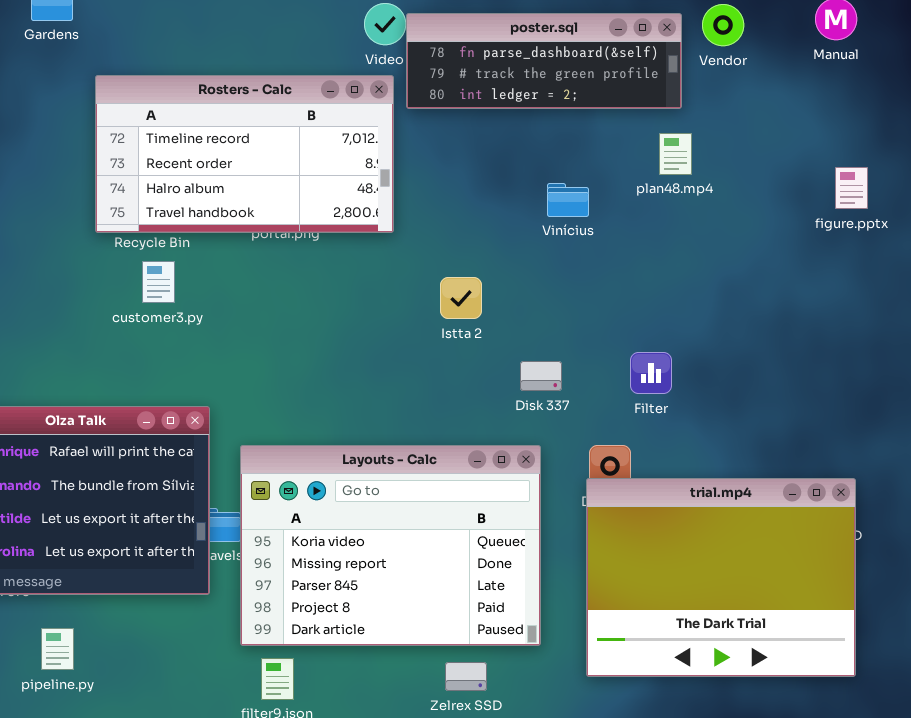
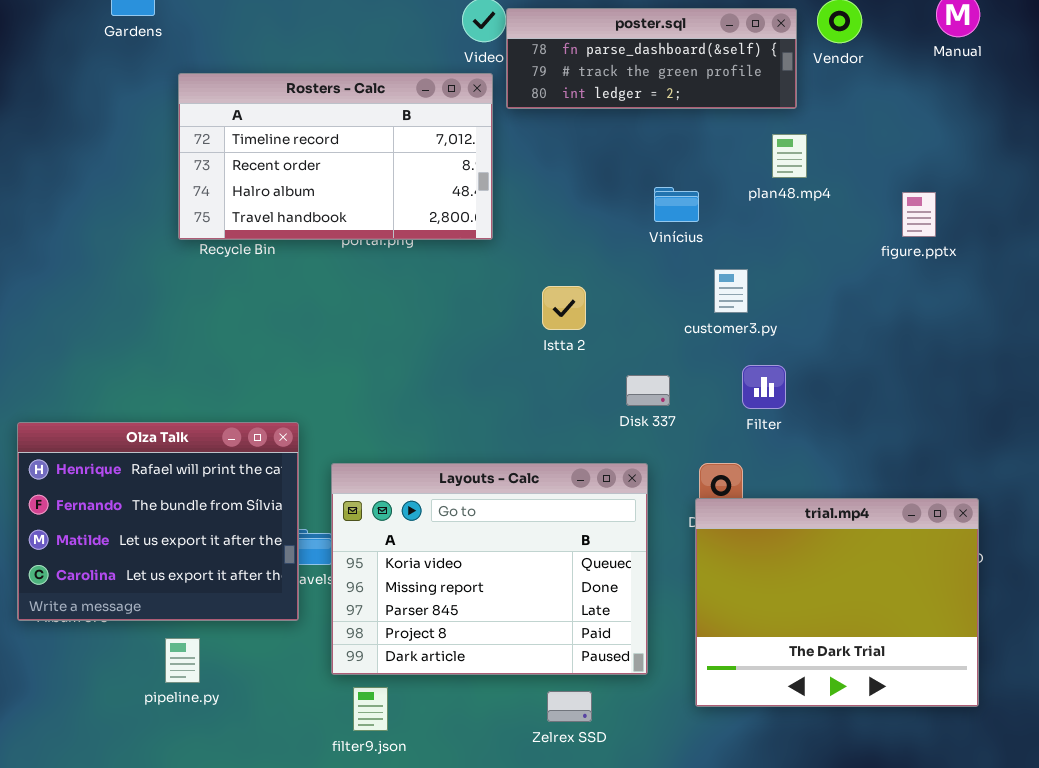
figure.pptx: [835,167,868,209] -> [902,192,936,237], moved
customer3.py: [142,261,175,303] -> [714,269,748,313], moved
pipeline.py: [41,628,74,670] -> [165,638,200,683], moved

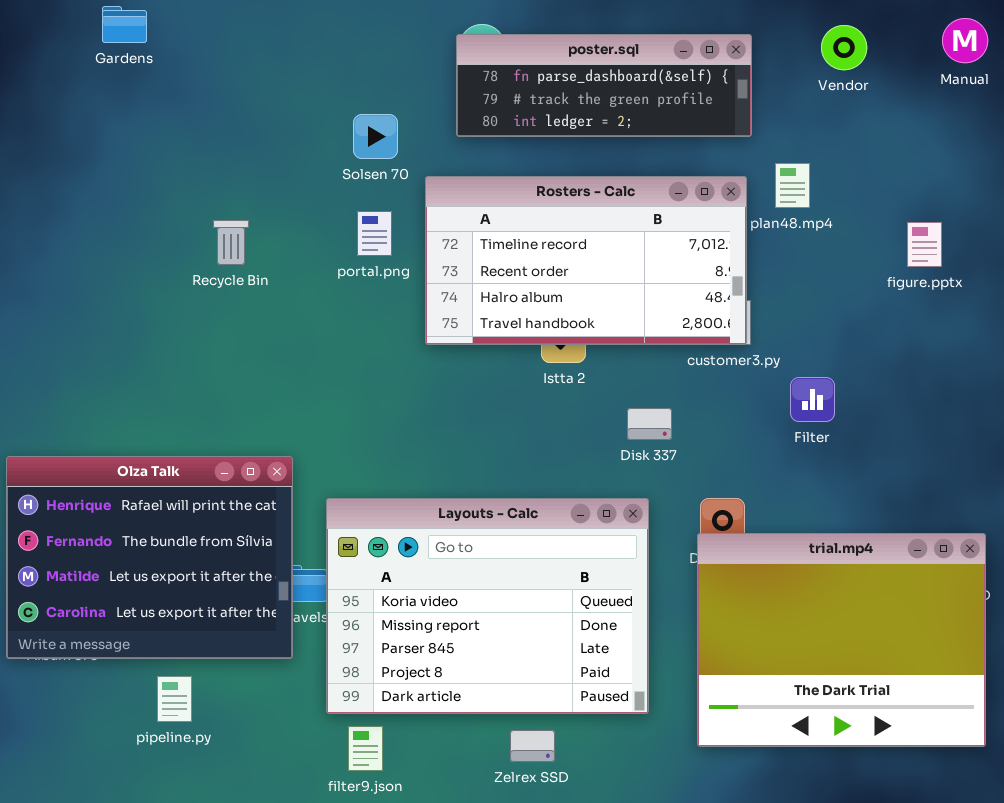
poster.sql: [506,8,797,109] -> [456,34,752,137], moved
Rosters - Calc: [178,73,493,240] -> [425,176,747,345], moved
Filter: [742,365,786,409] -> [790,377,835,422], moved
Zelrex SSD: [547,691,592,722] -> [510,730,555,762], moved

